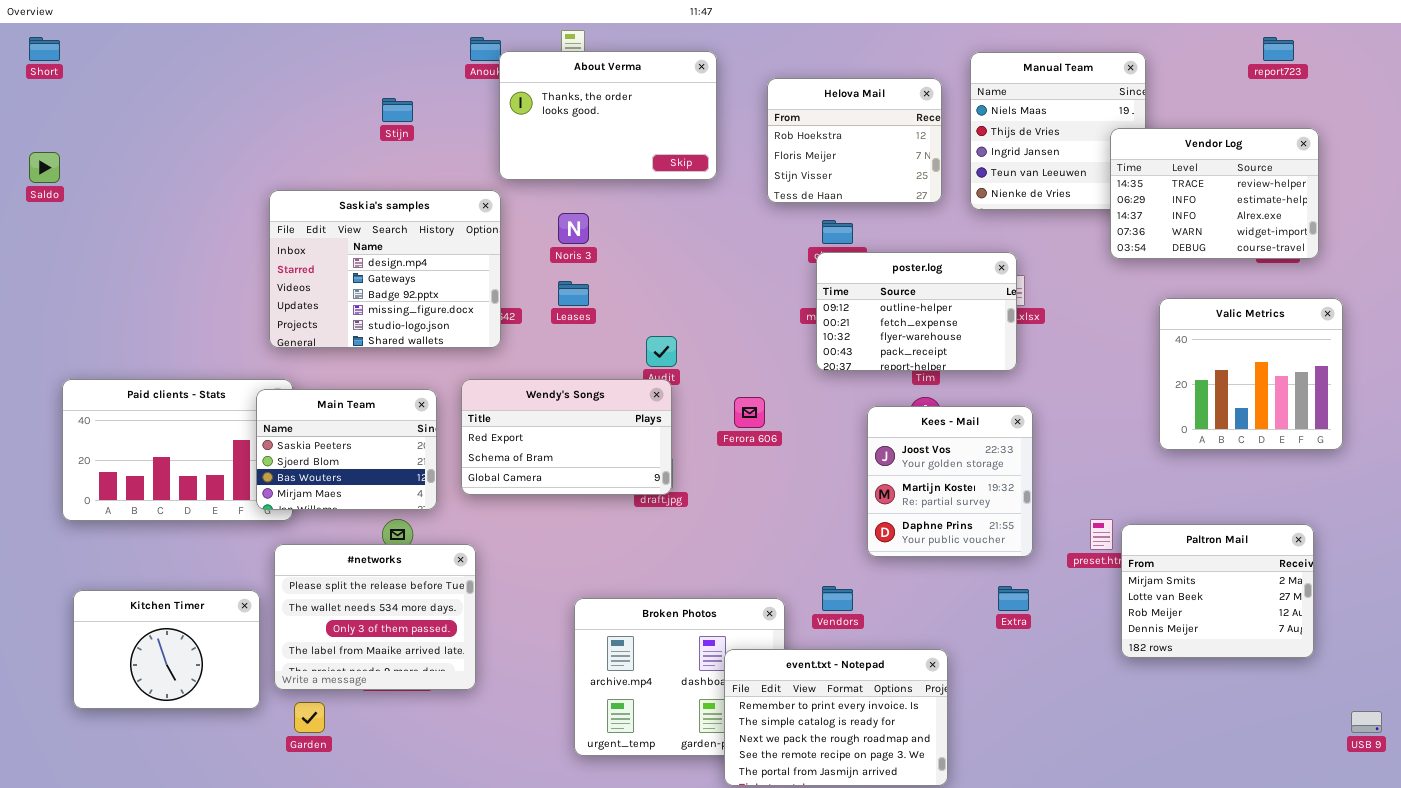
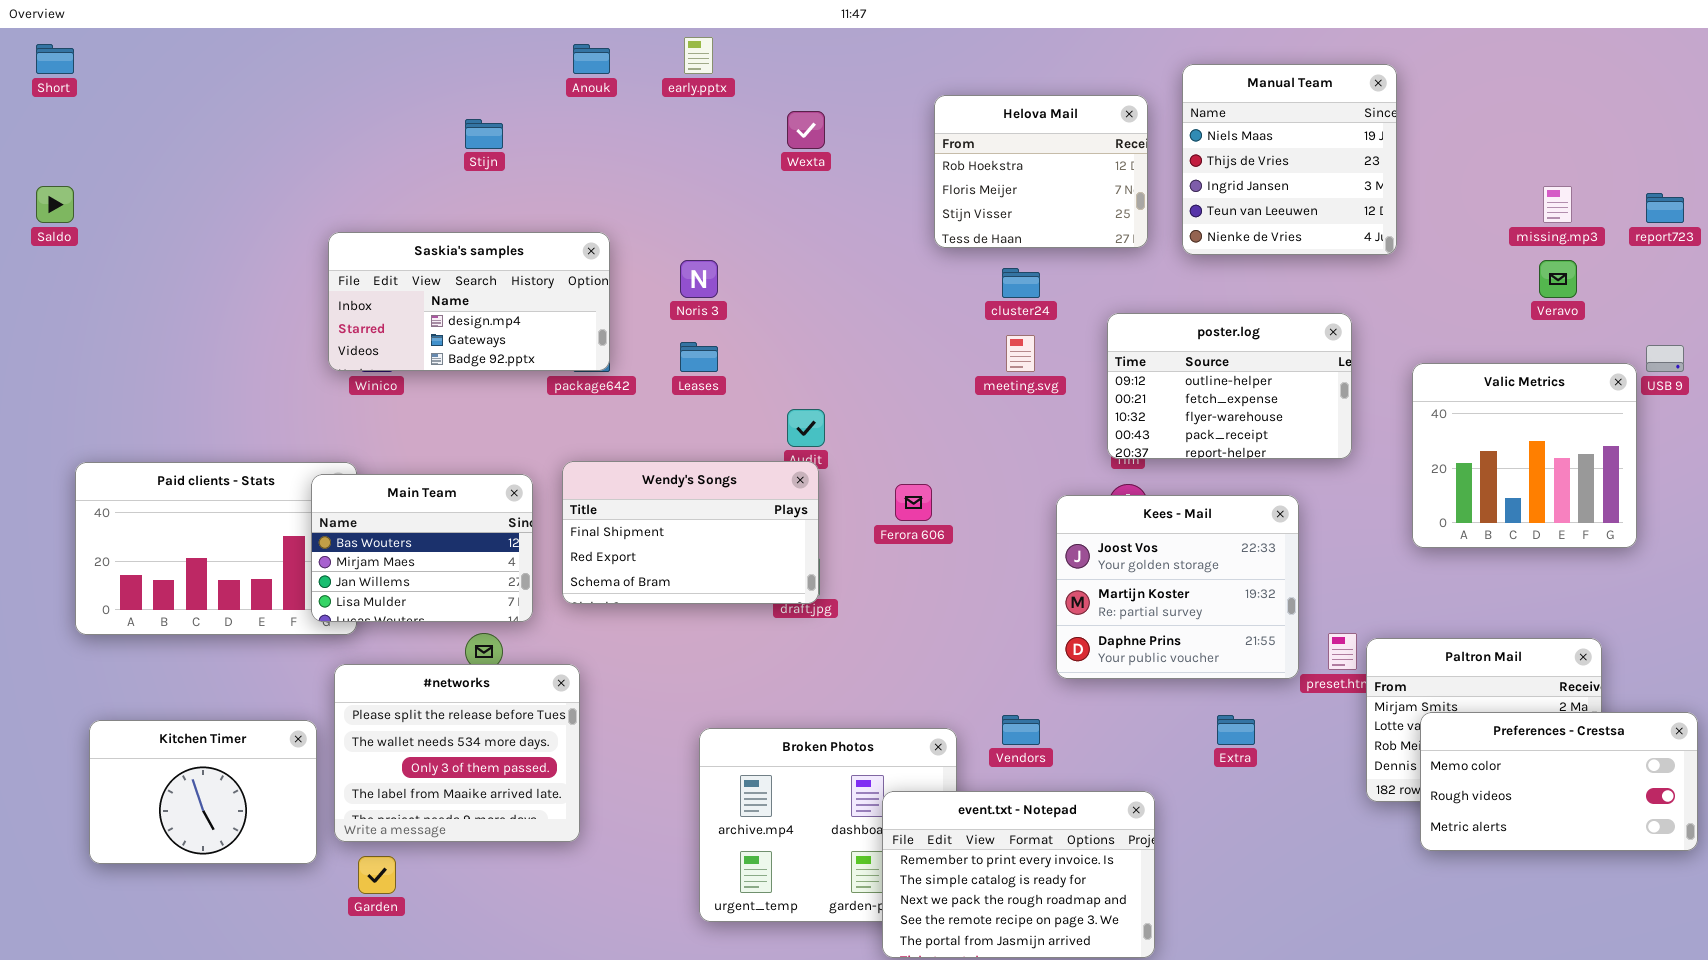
report723: [1263,37,1294,61] -> [1646,193,1684,223], moved
About Verma: [499,51,717,180] -> none, closed
Vendor Log: [1110,128,1319,259] -> none, closed
Saskia's samples: [269,190,501,348] -> [328,232,610,371], resized
poster.log: [816,252,1017,371] -> [1107,313,1352,459], moved
Wendy's Songs: [461,379,672,495] -> [562,461,819,604], scrolled up 1 row
Main Team: [256,389,437,510] -> [311,474,533,622], scrolled down 2 rows
Kees - Mail: [867,406,1033,557] -> [1056,495,1299,679], resized
Preferences - Crestsa: none -> [1420,712,1698,851], opened
USB 9: [1351,711,1382,733] -> [1646,345,1684,372], moved

